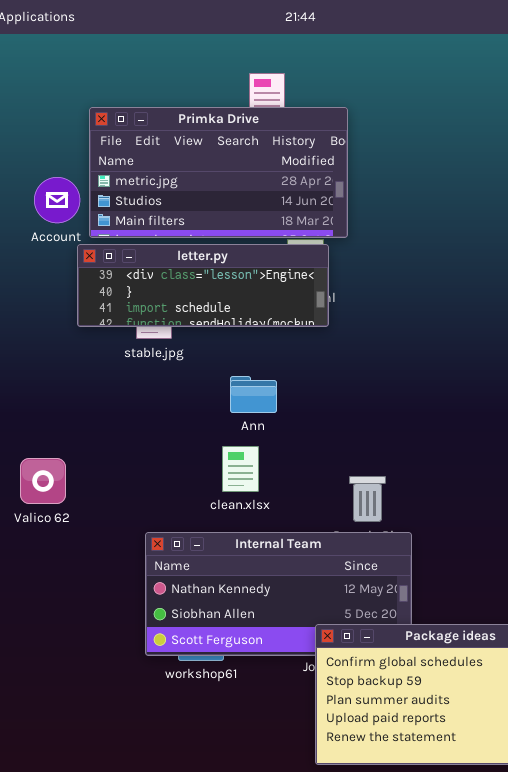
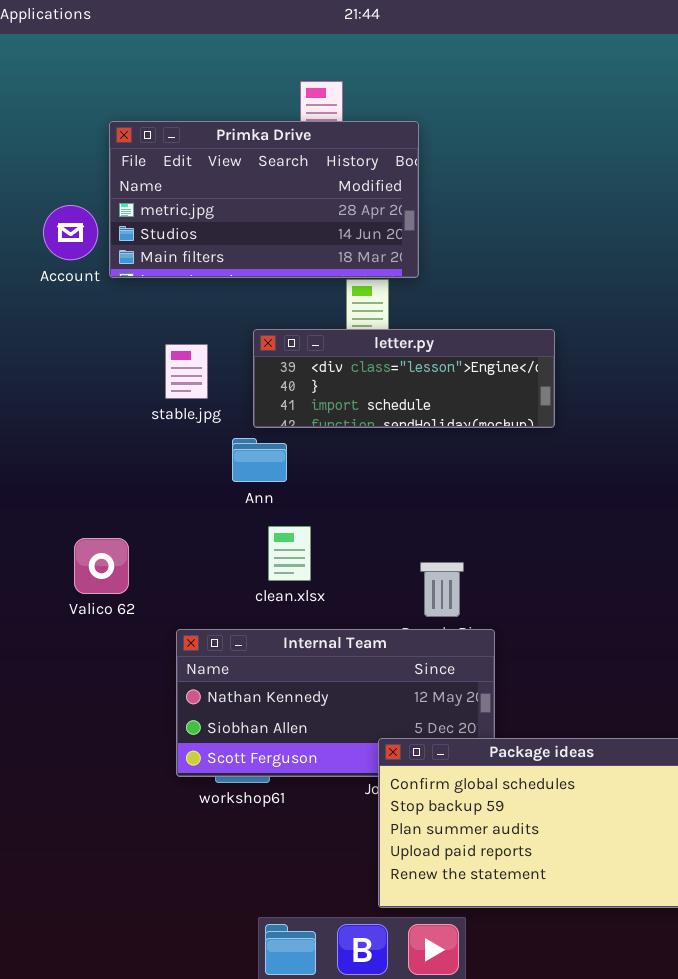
letter.py: [77,244,329,327] -> [253,329,555,428], moved
Ann: [230,376,277,413] -> [232,438,287,482], moved
Valico 62: [20,458,66,504] -> [74,538,129,594], moved

